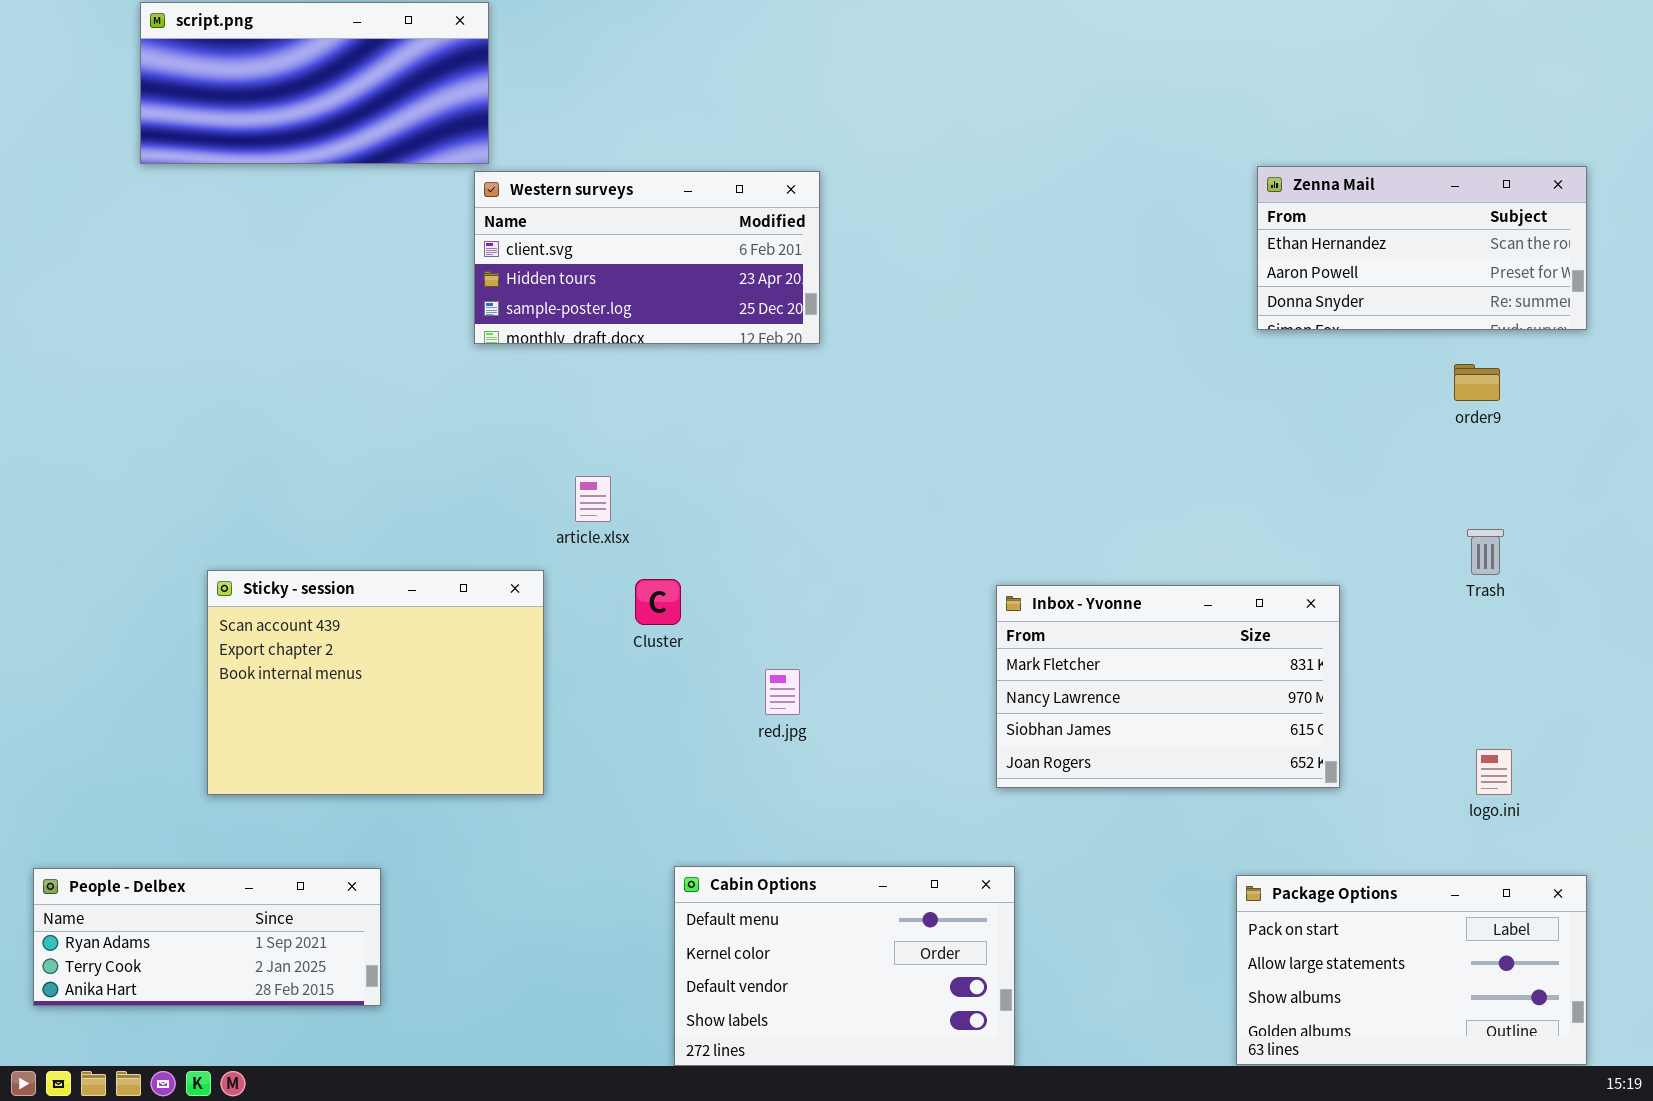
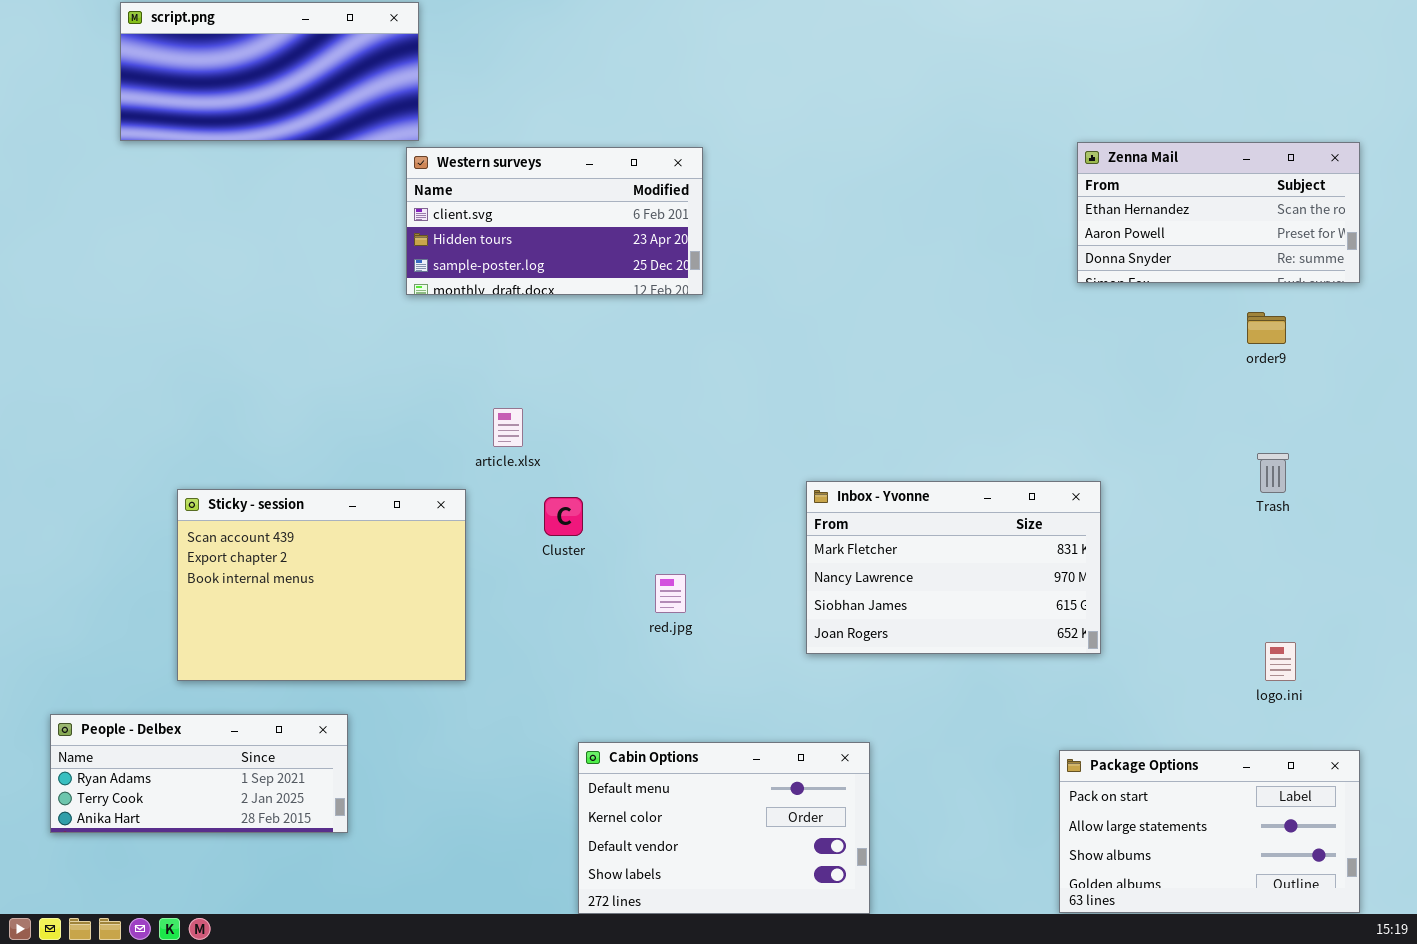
Inbox - Yvonne: [996,585,1340,788] -> [806,481,1101,654], moved
People - Delbex: [33,868,381,1006] -> [50,714,348,833], moved

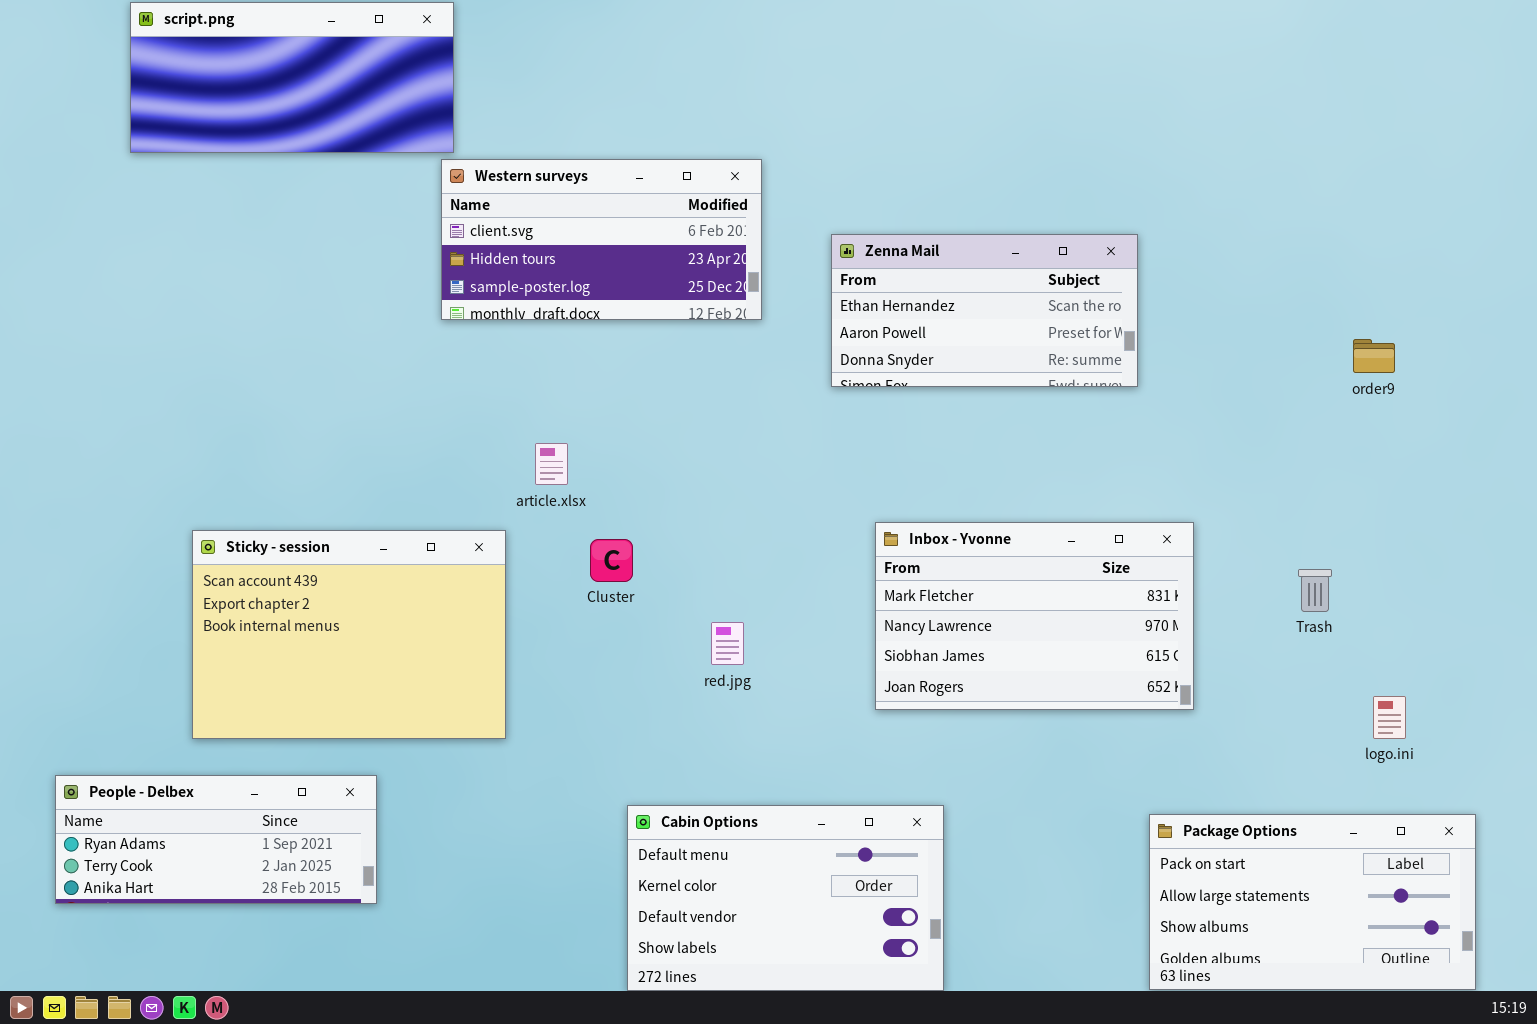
Zenna Mail: [1077,142,1360,283] -> [831,234,1138,387], moved
Trash: [1257,453,1289,493] -> [1298,569,1332,612], moved

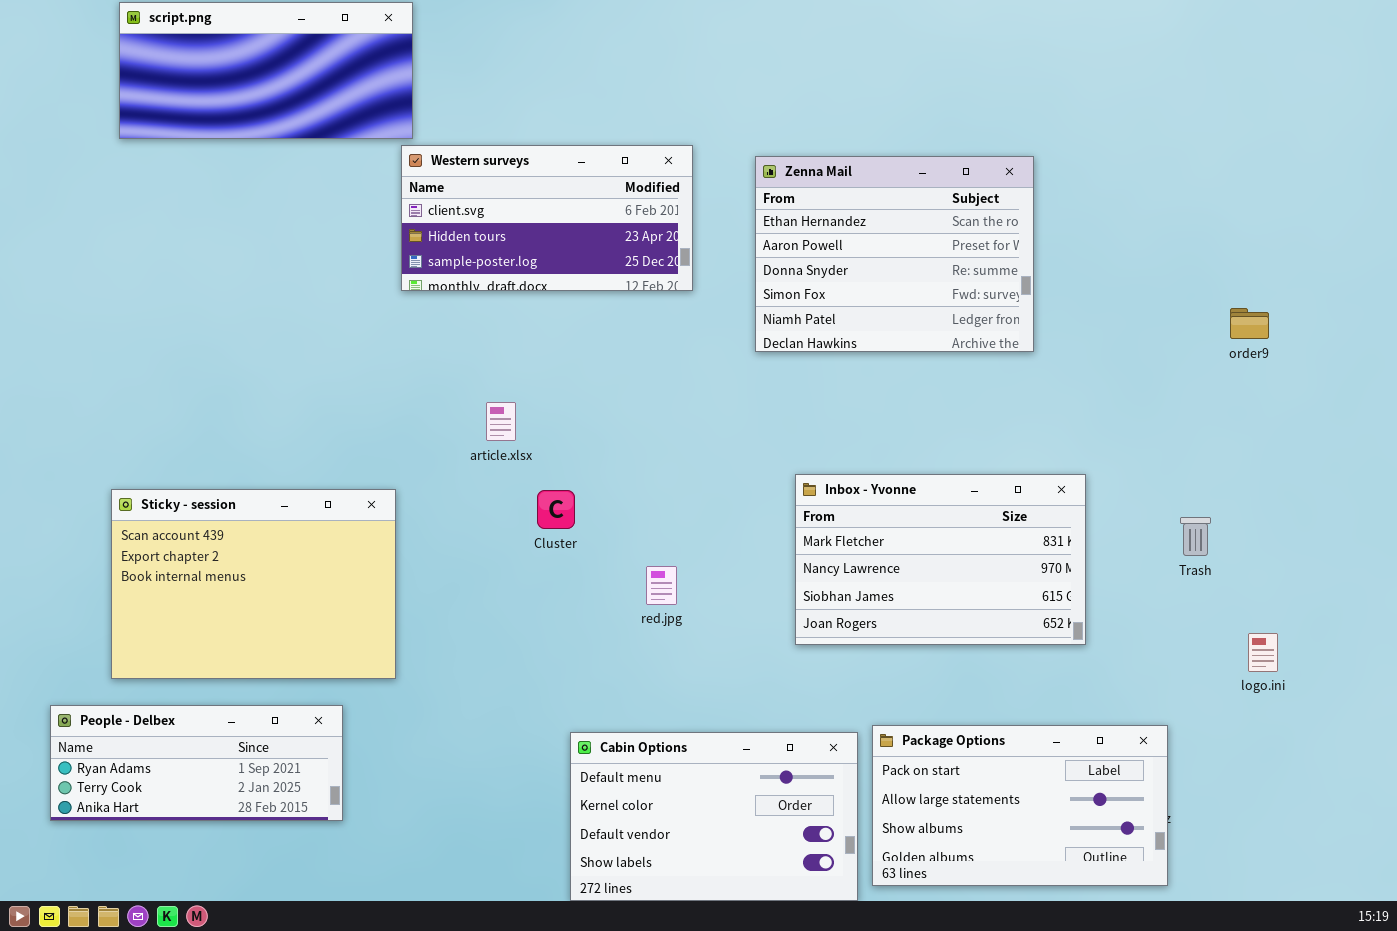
Zenna Mail: [831,234,1138,387] -> [755,156,1034,352], resized
Sticky - session: [192,530,506,739] -> [111,489,396,679], moved
Package Options: [1149,814,1476,990] -> [872,725,1168,886], moved

